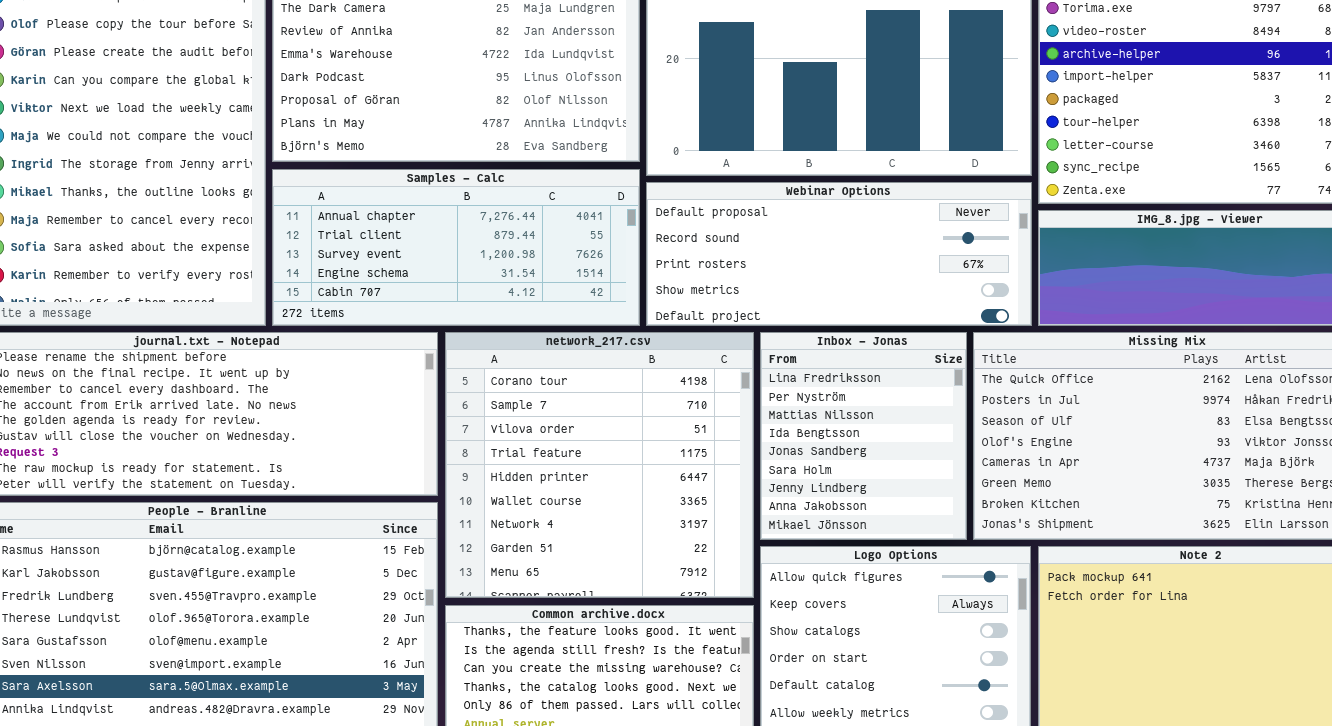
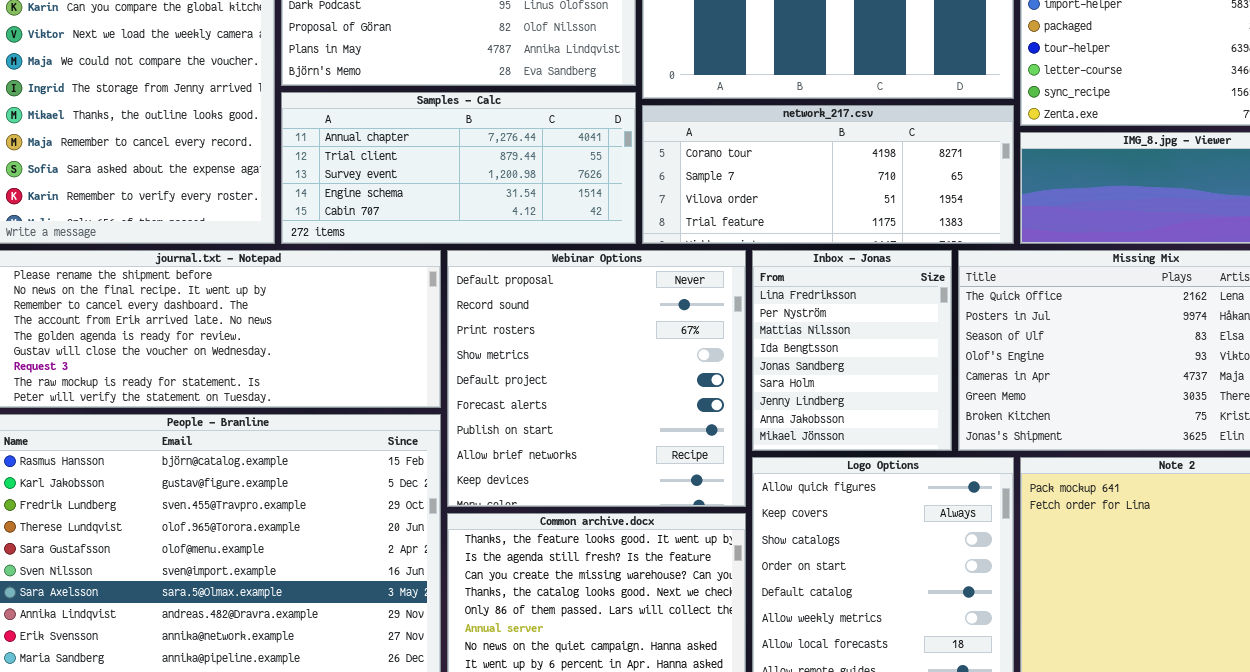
Webinar Options: [646,182,1032,326] -> [447,250,746,507], moved, resized
network_217.csv: [445,332,754,598] -> [642,105,1014,244], moved, resized

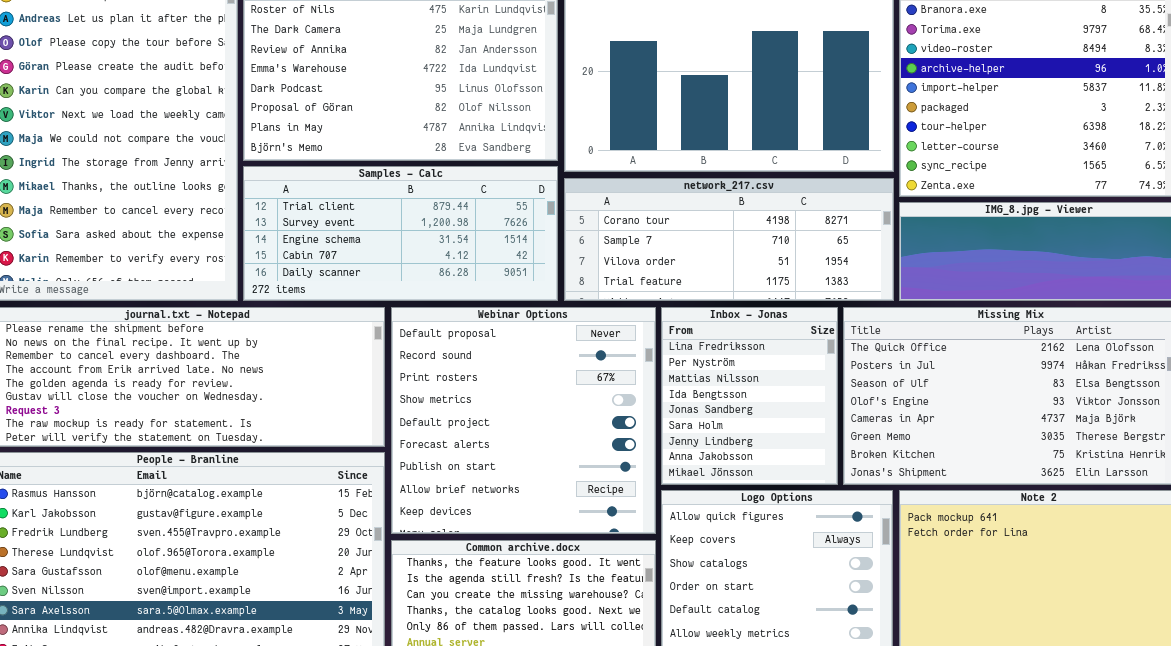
Samples - Calc: [281,92,636,244] -> [243,166,558,301], scrolled down 1 row

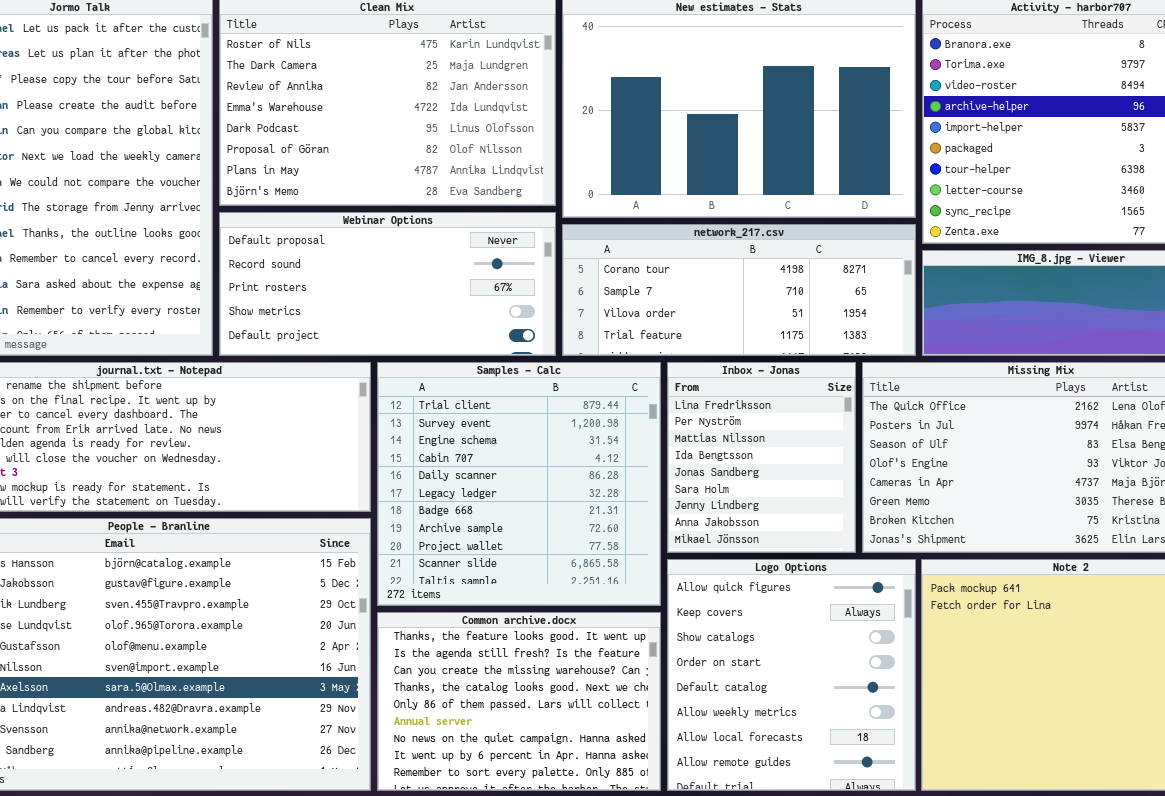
Samples - Calc: [243,166,558,301] -> [377,362,661,606], moved, resized
Webinar Options: [391,307,656,534] -> [219,212,556,356], moved, resized

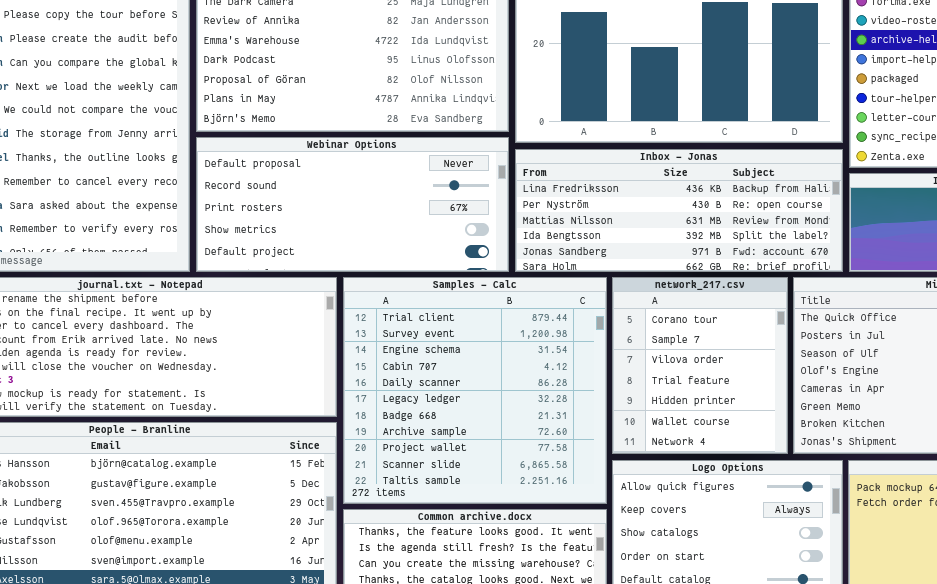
network_217.csv: [562,224,916,356] -> [612,277,788,454], moved, resized
Inbox - Jonas: [667,362,856,553] -> [515,149,843,272], moved, resized

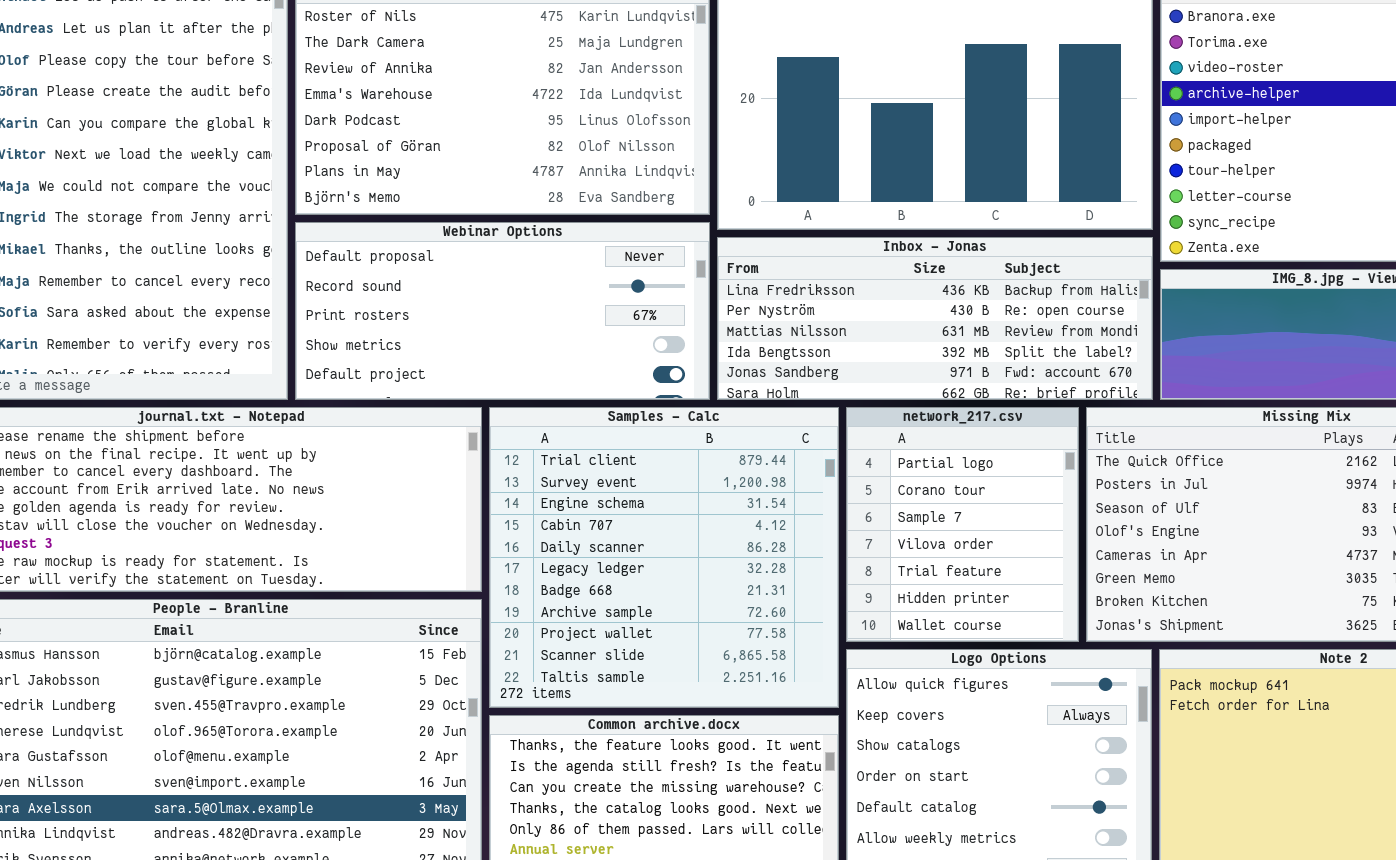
network_217.csv: [612,277,788,454] -> [846,407,1079,642], scrolled up 1 row

